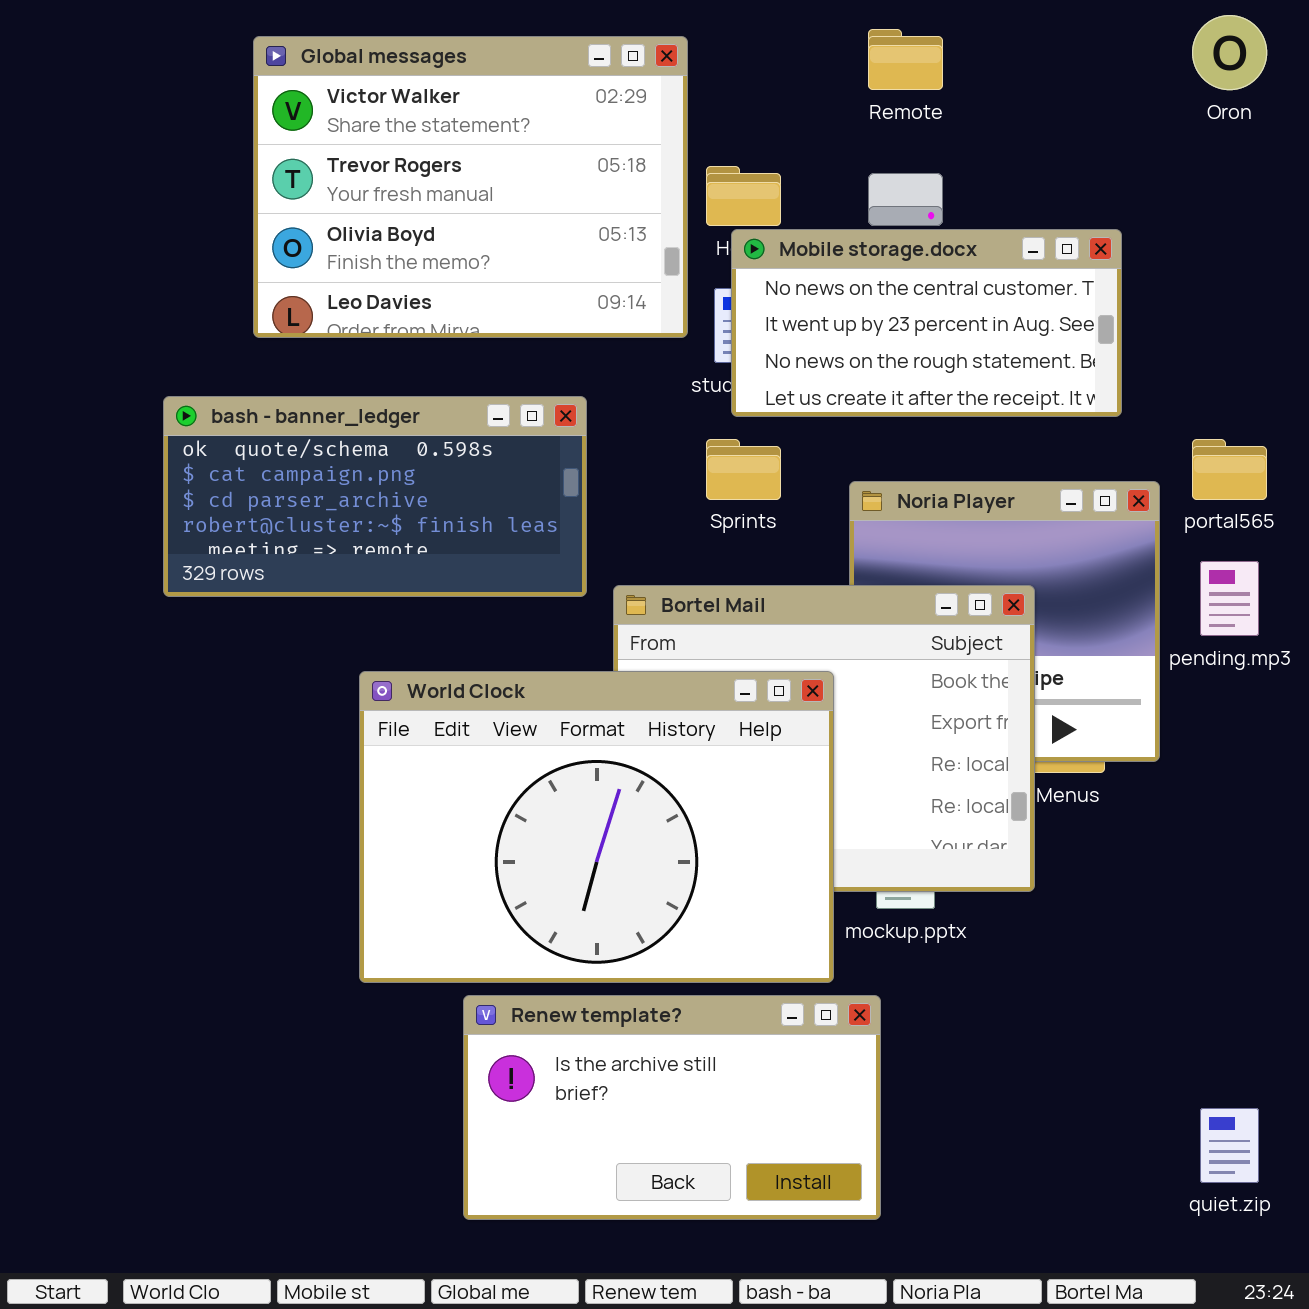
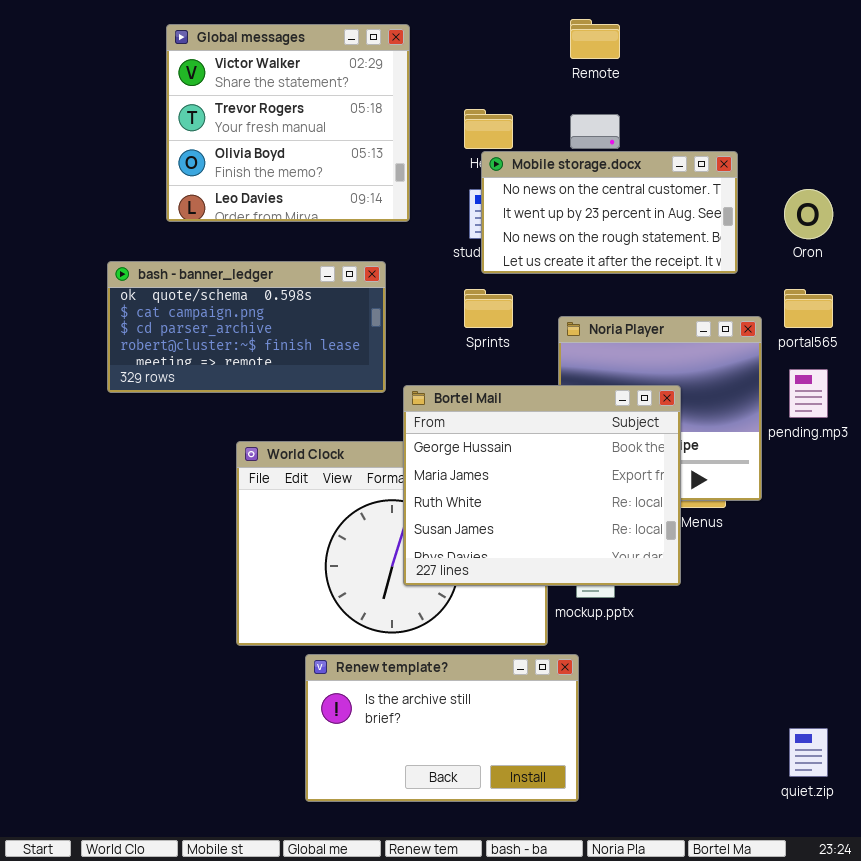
Oron: [1192,15,1267,90] -> [784,189,833,239], moved
Global messages: [253,36,688,338] -> [166,24,410,222], resized
Bortel Mail: [613,585,1035,892] -> [403,385,681,586], raised

